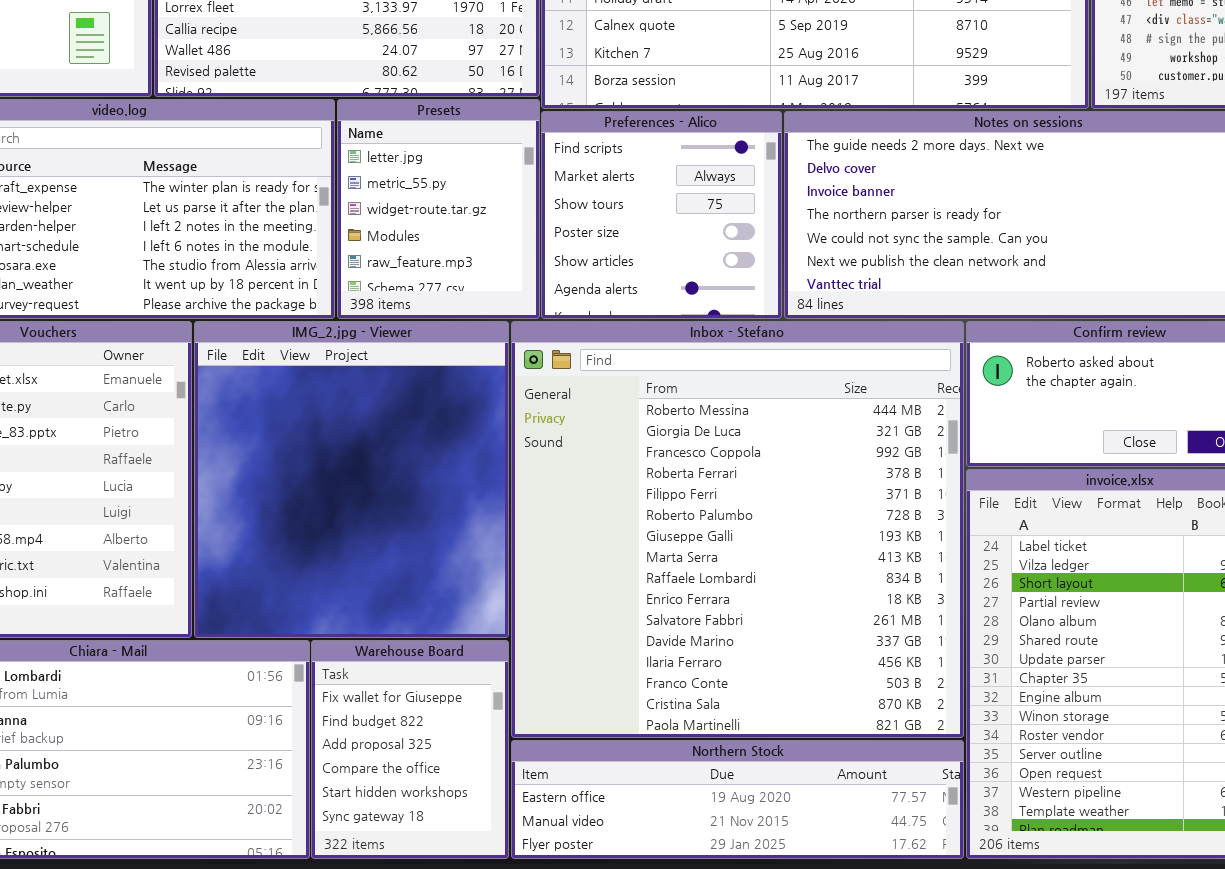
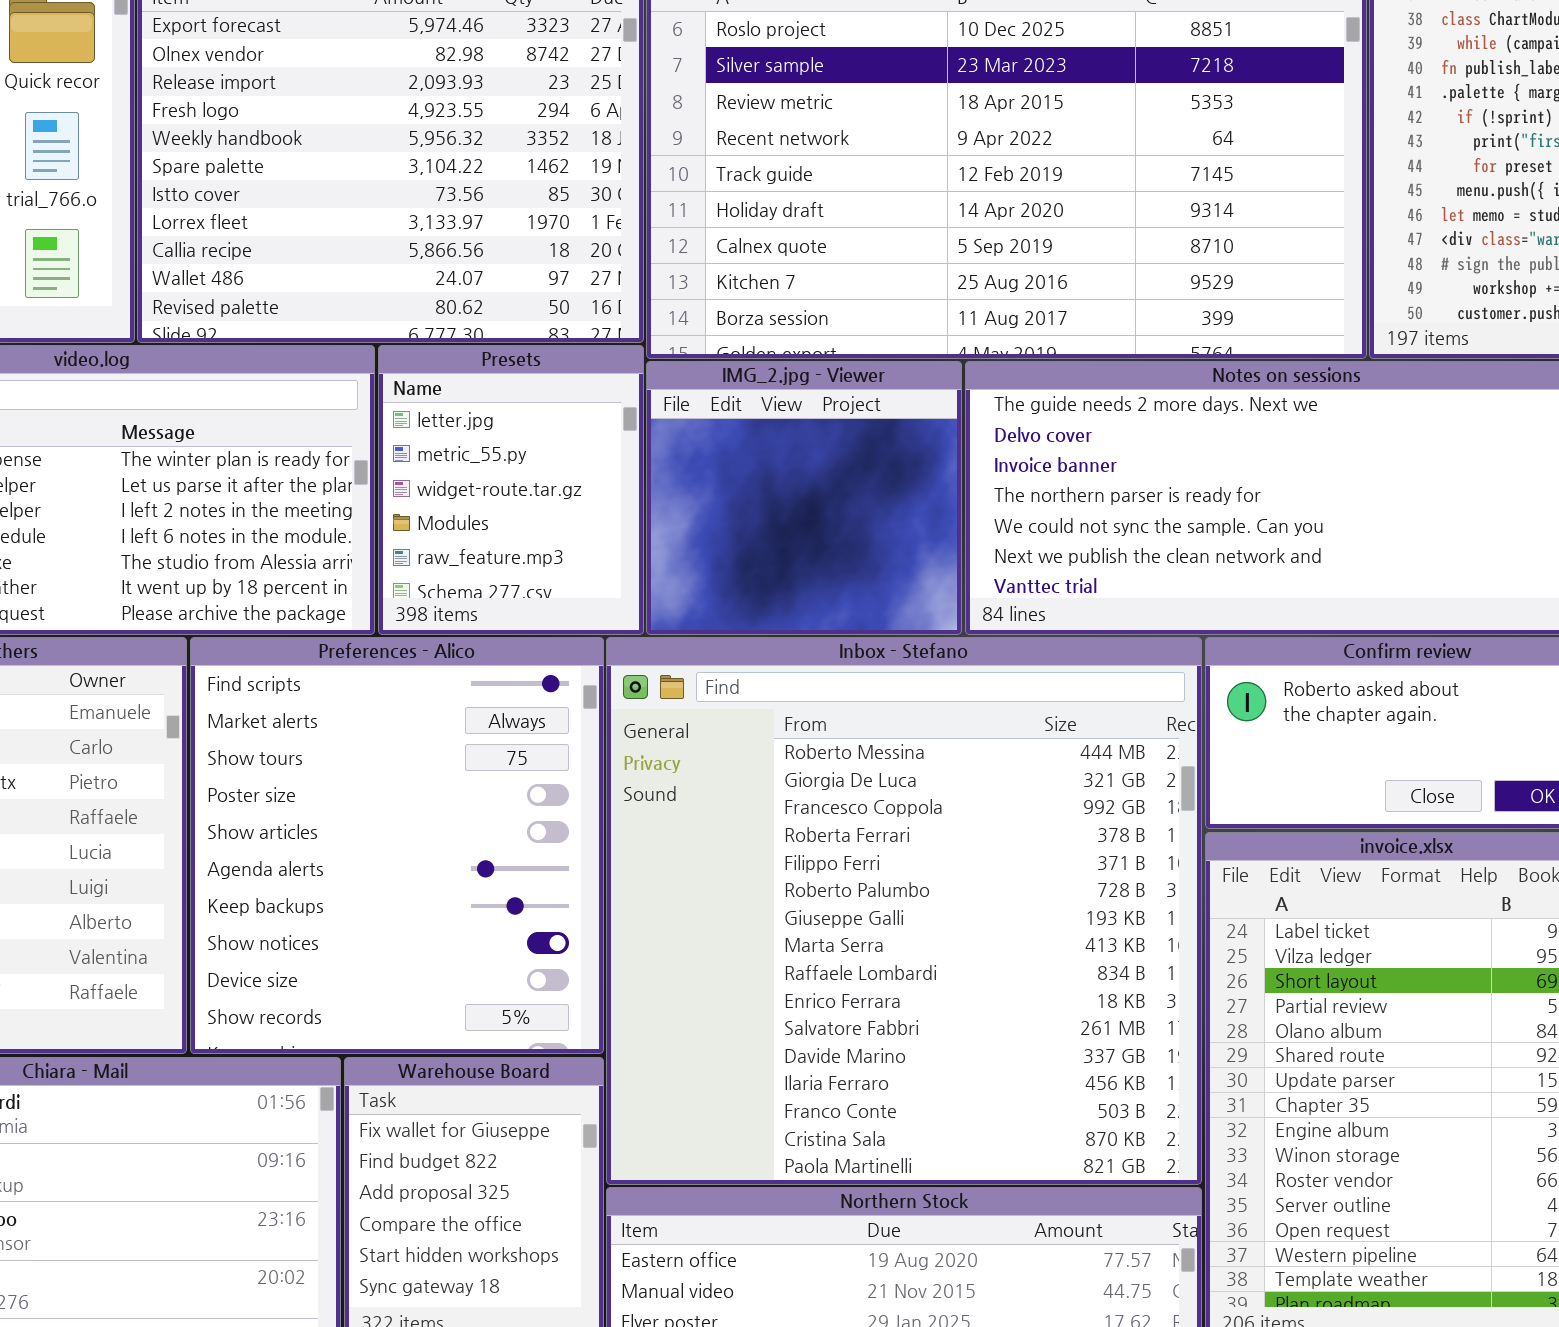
Preferences - Alico: [541,111,782,319] -> [190,637,604,1054], moved, resized
IMG_2.jpg - Viewer: [194,321,509,638] -> [646,361,962,635], moved, resized

